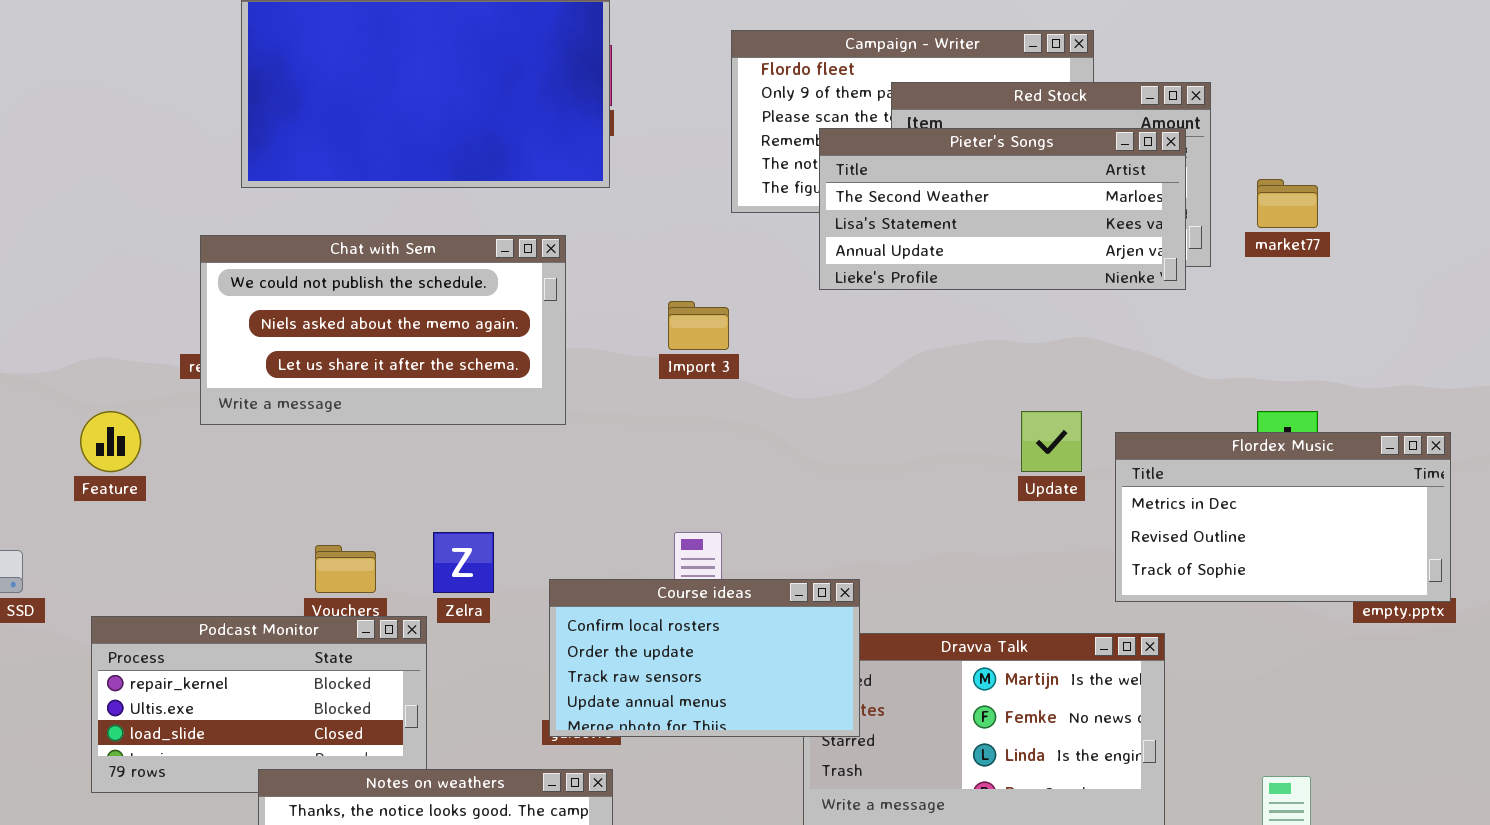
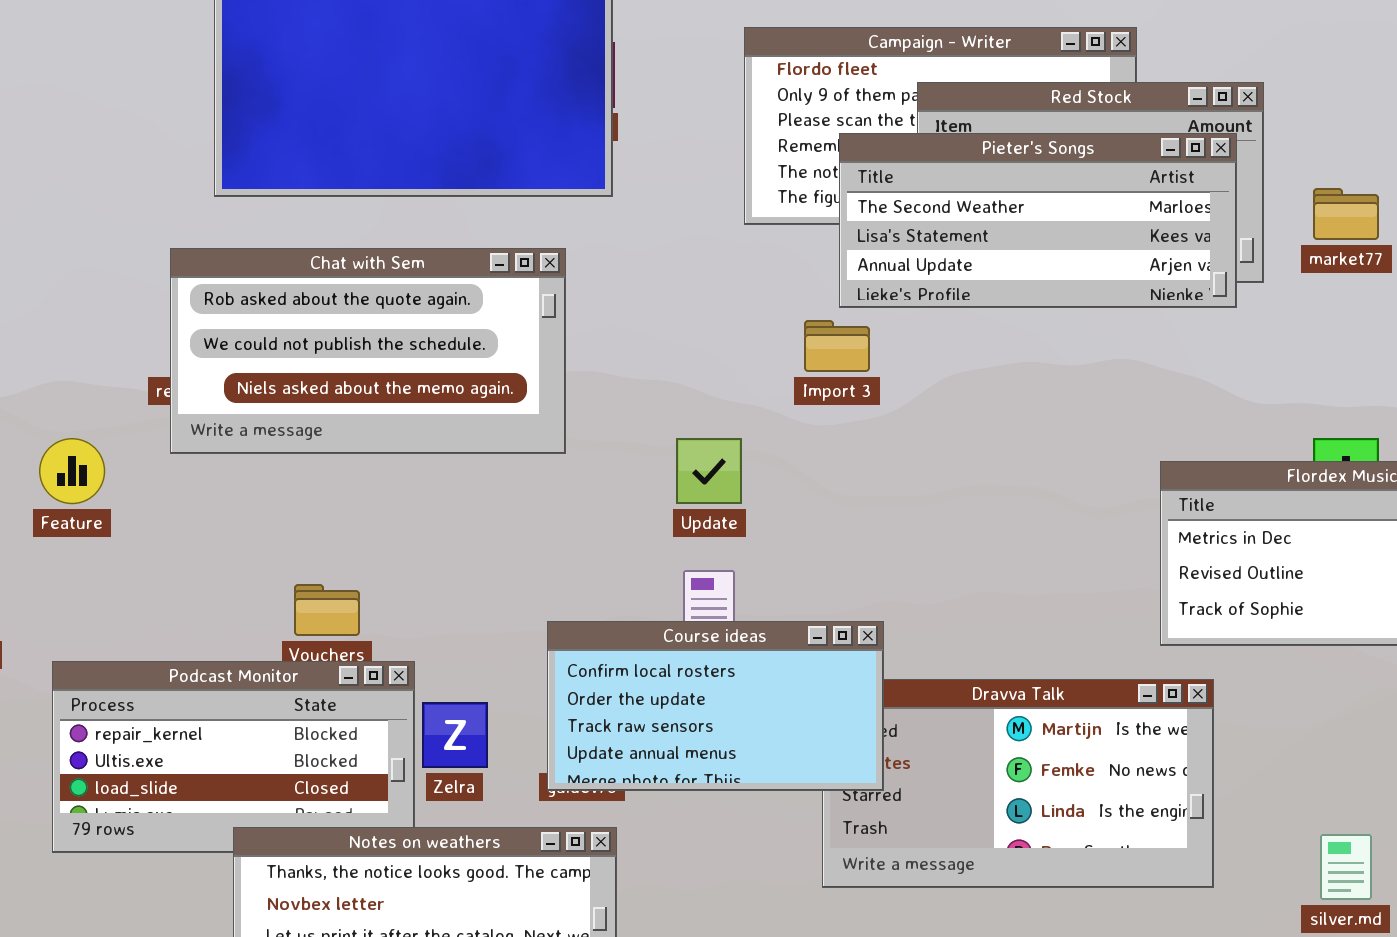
Chat with Sem: [200,235,566,425] -> [170,248,566,454], scrolled up 1 row
Import 3: [668,301,729,350] -> [804,320,870,372], moved
Update: [1021,411,1082,472] -> [676,438,742,504], moved
Zelra: [433,532,494,593] -> [422,702,488,768], moved

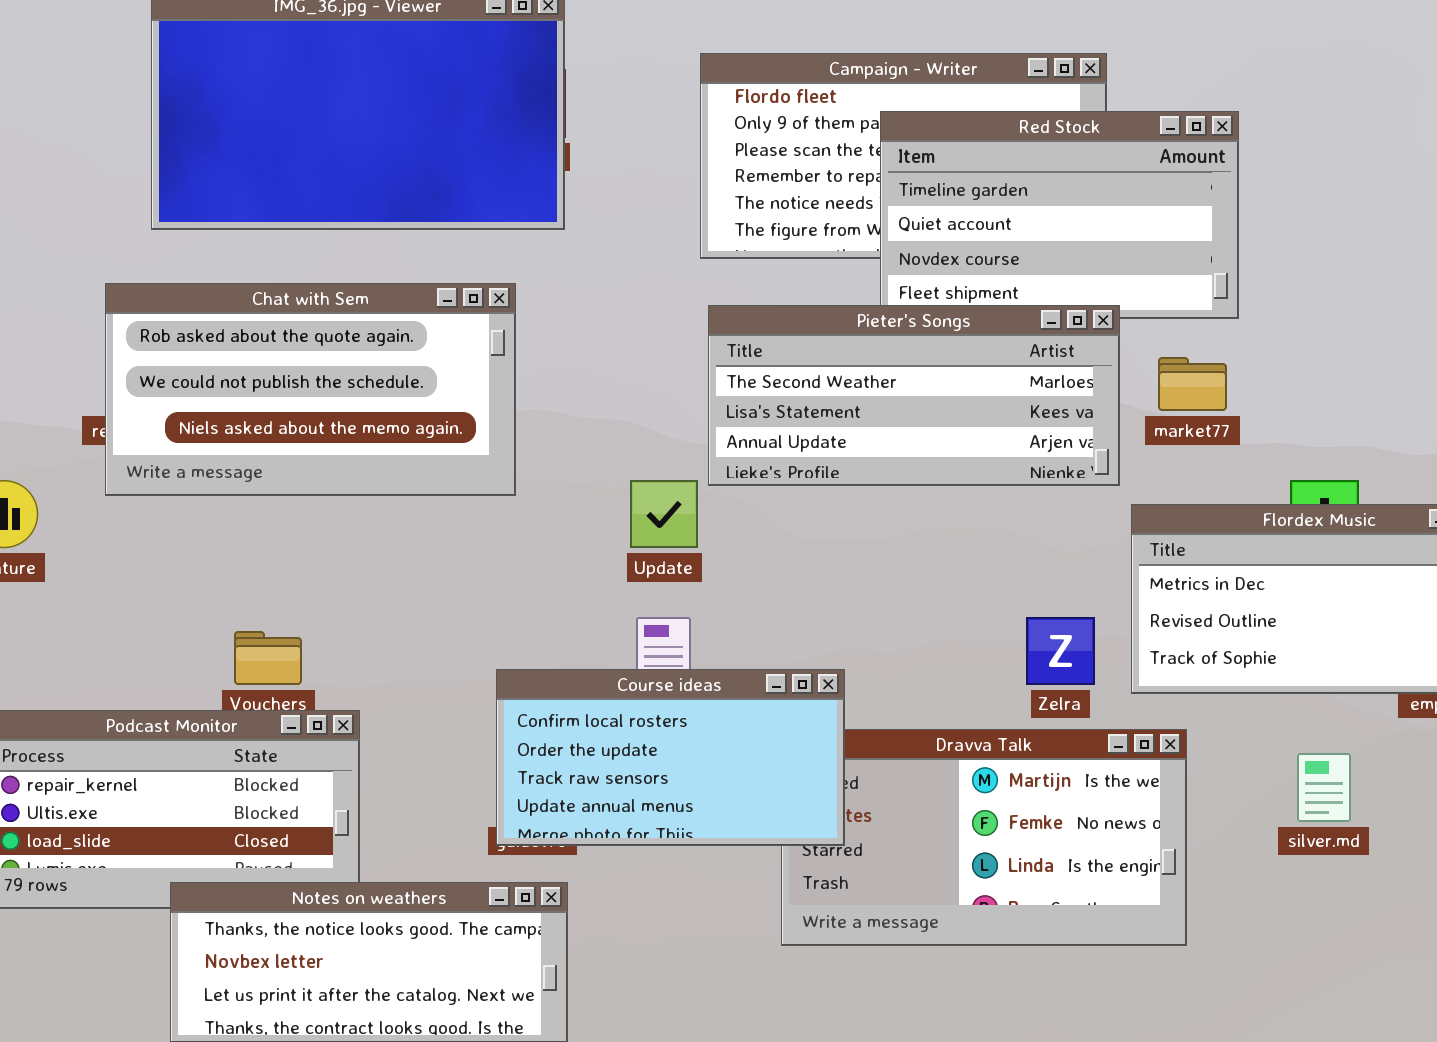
Pieter's Songs: [839,133,1237,308] -> [708,305,1120,486], moved
market77: [1313,188,1379,240] -> [1158,357,1227,411], moved
Zelra: [422,702,488,768] -> [1026,617,1095,685], moved
silver.md: [1320,834,1372,900] -> [1297,753,1351,822], moved

